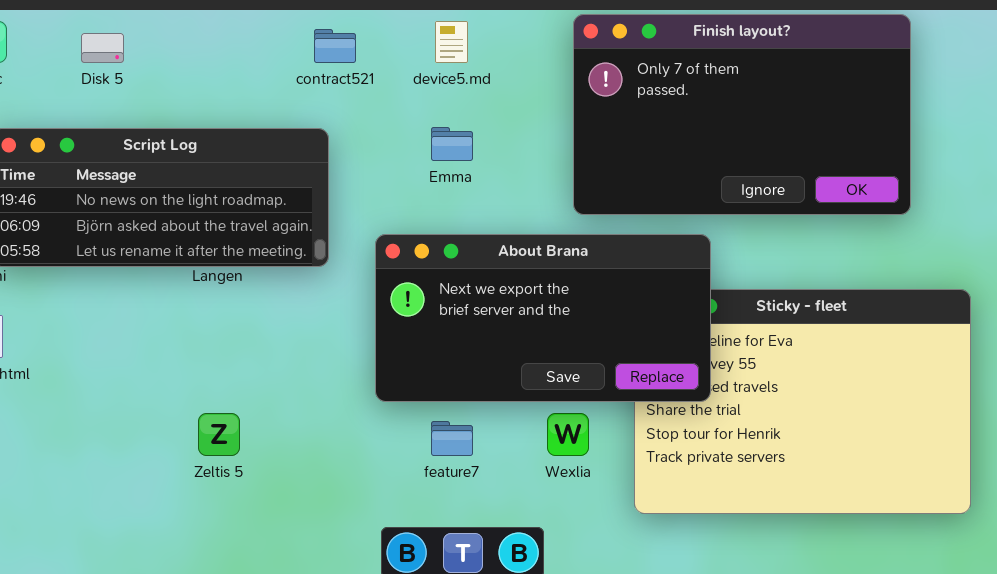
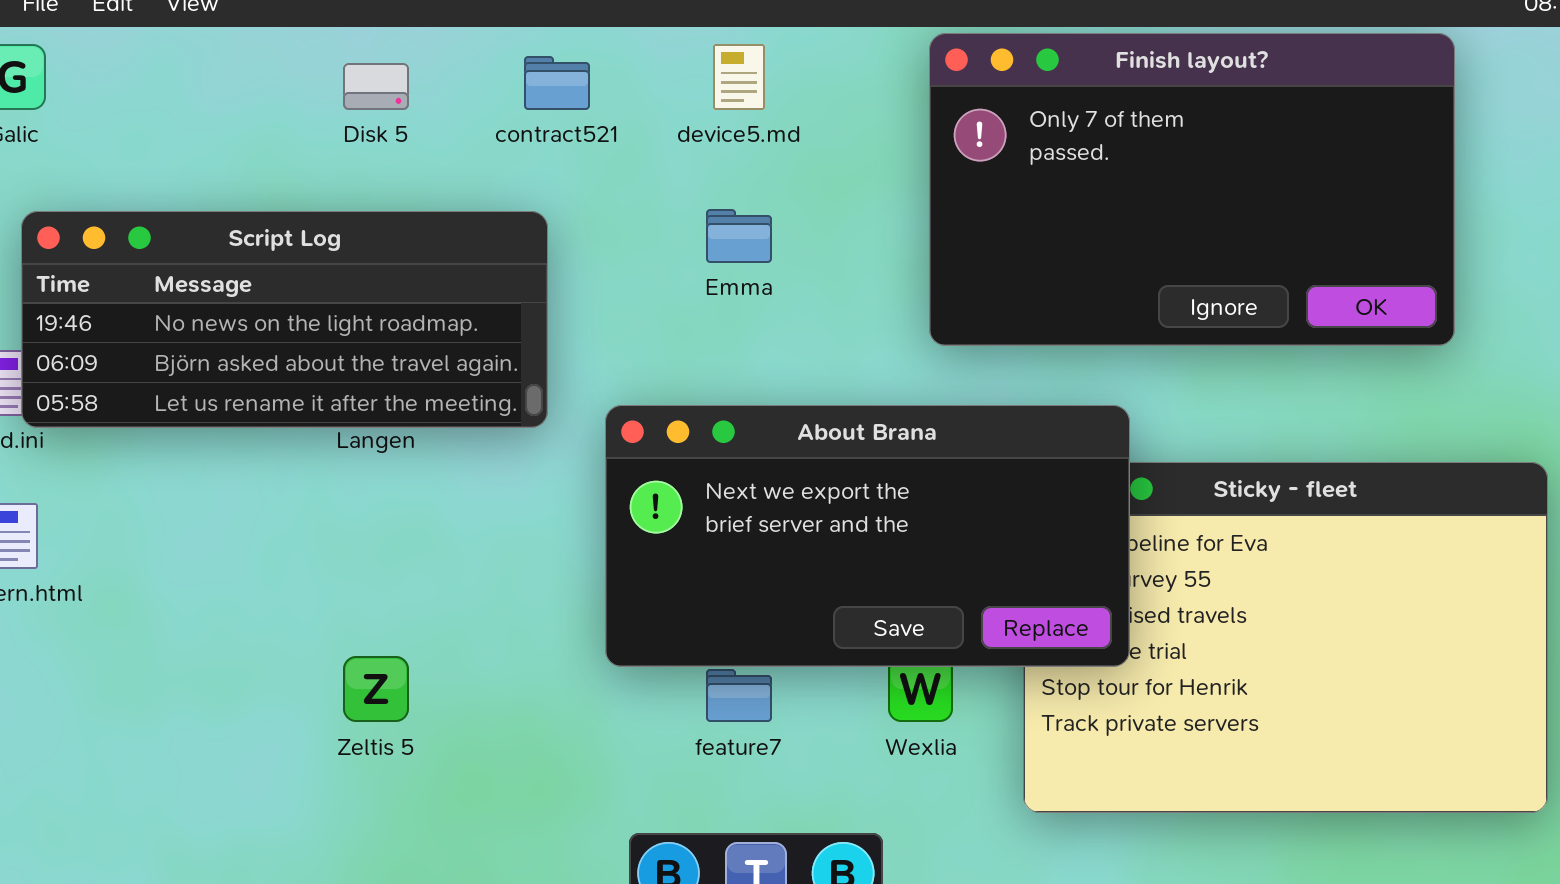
Disk 5: [81,33,124,63] -> [343,63,409,110], moved
About Brana: [375,234,711,402] -> [605,405,1130,667], moved

